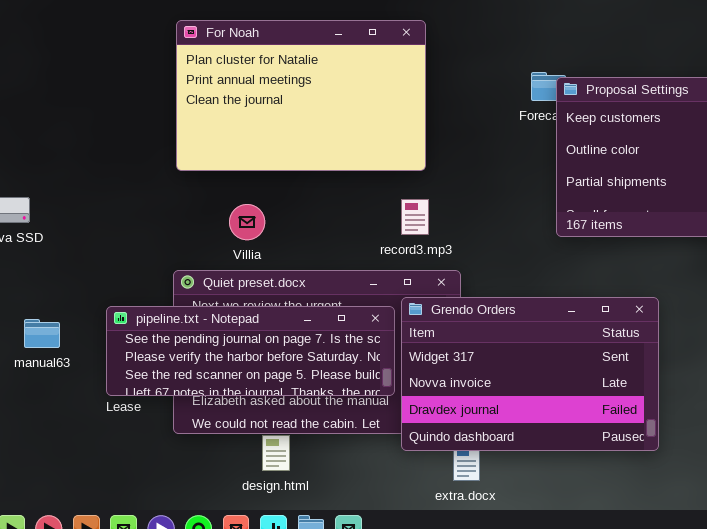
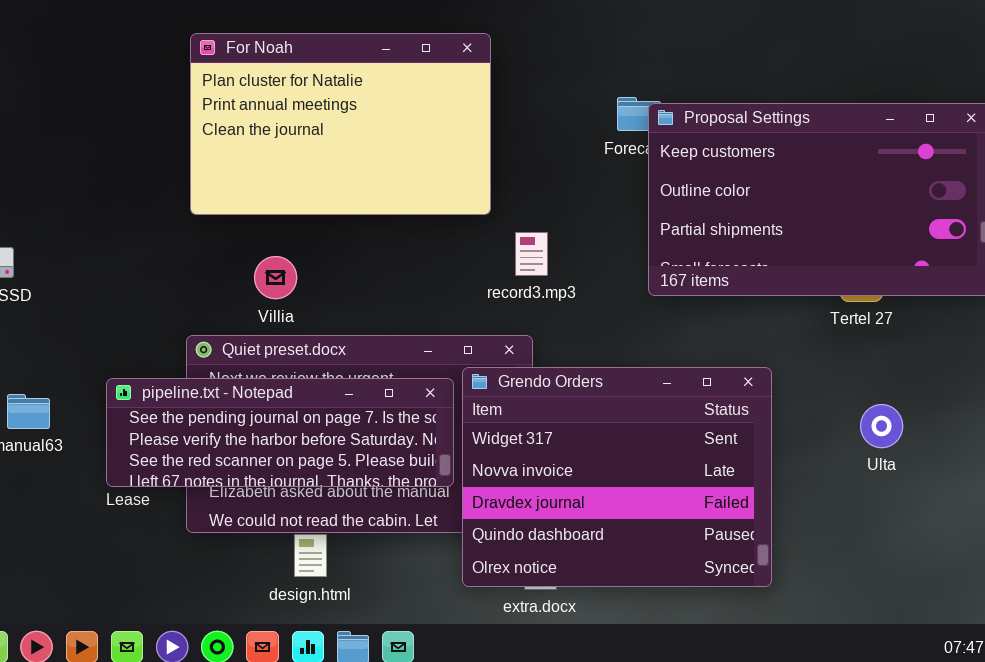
record3.mp3: [401,199,429,235] -> [515,232,548,276], moved
Grendo Orders: [401,297,659,451] -> [462,367,772,587], resized

